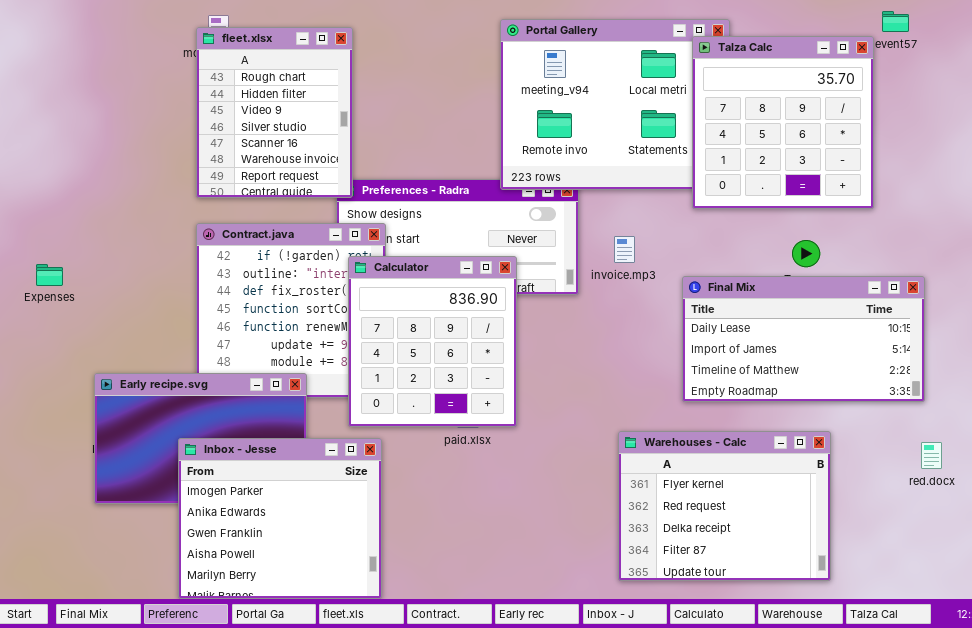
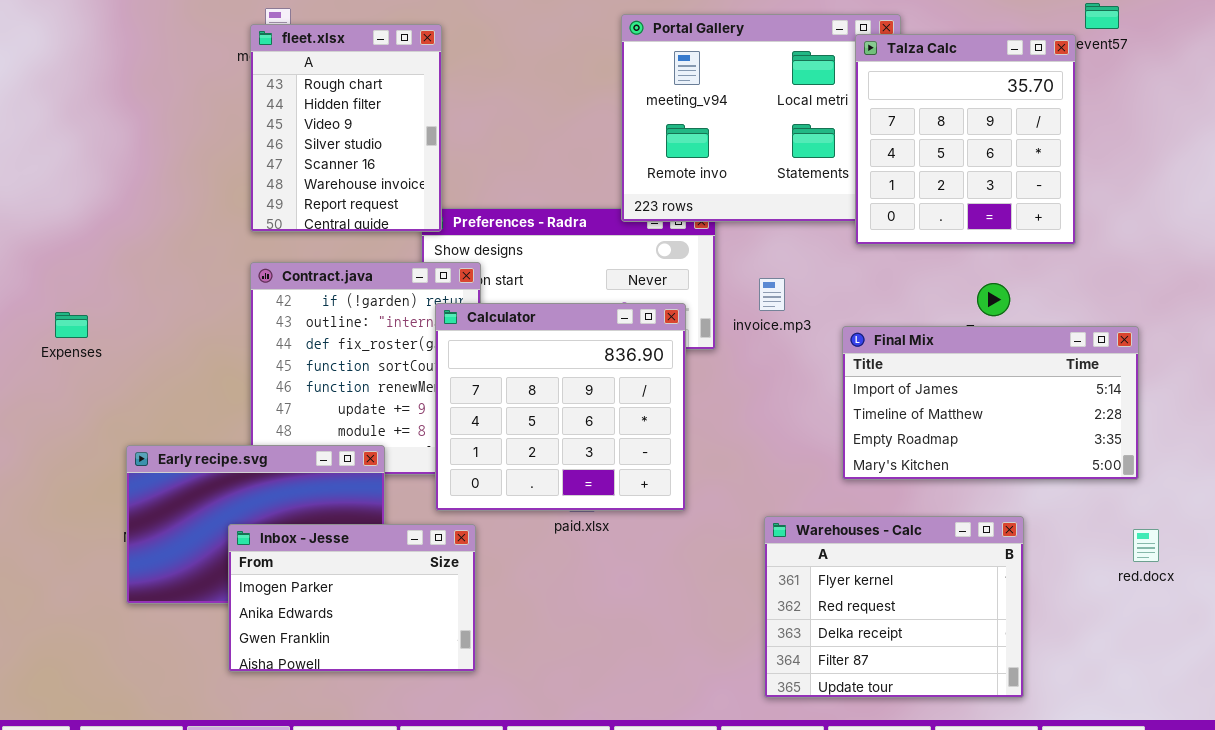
Calculator: [348,256,517,427] -> [435,303,686,511], resized
Final Mix: [682,276,925,402] -> [842,326,1139,480], scrolled down 1 row
Inbox - Jesse: [178,438,382,599] -> [228,524,476,672], resized

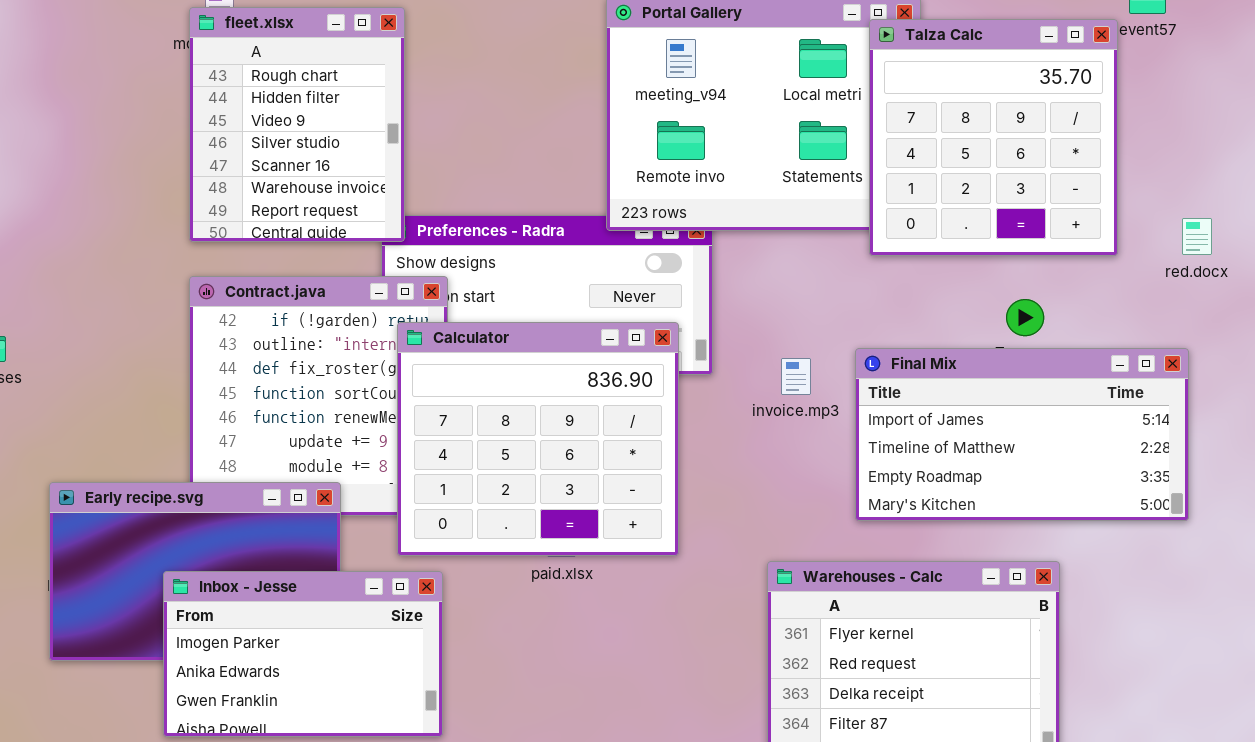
invoice.mp3: [759,278,785,311] -> [781,358,811,395], moved
red.docx: [1133,529,1159,562] -> [1182,218,1212,255], moved

